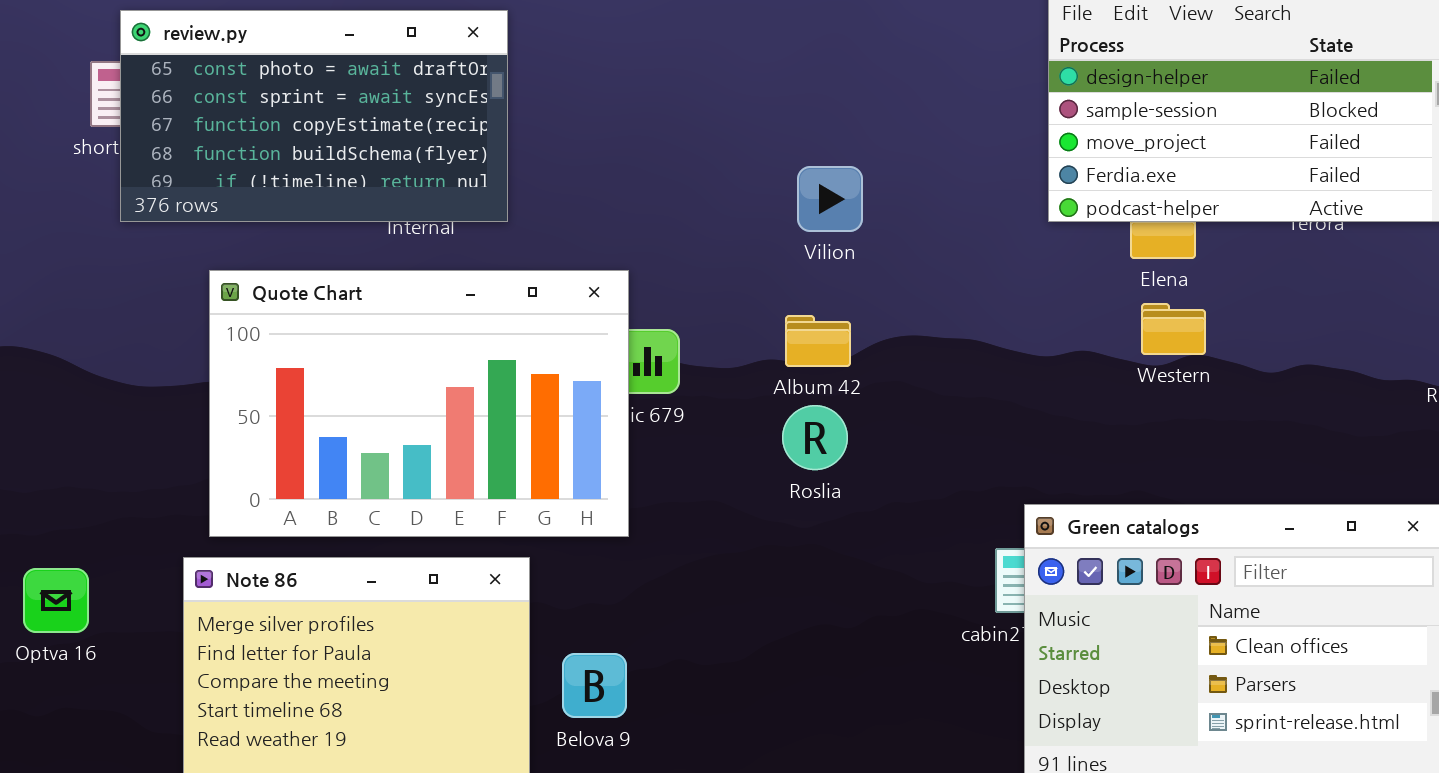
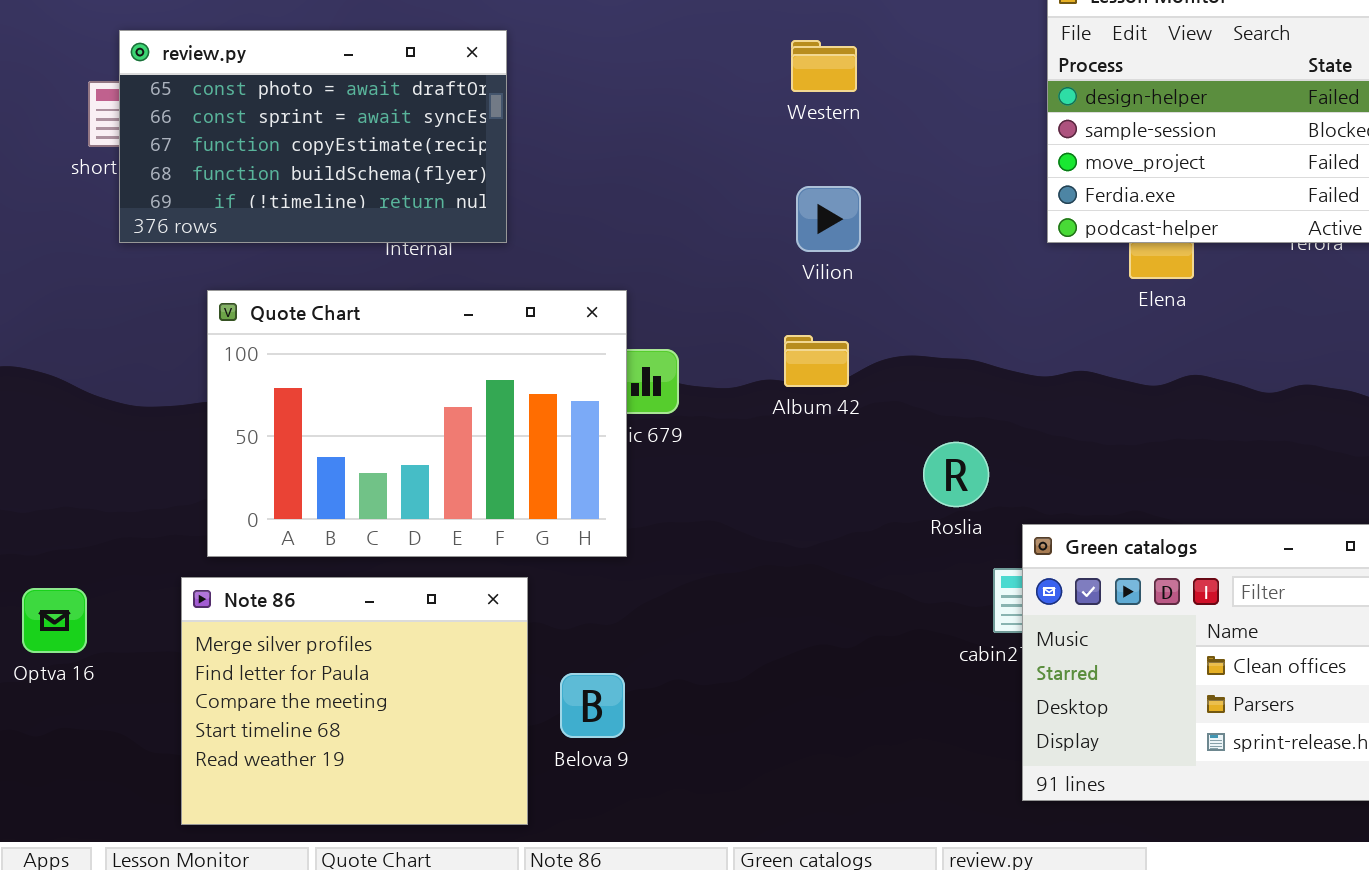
Western: [1141,303,1206,355] -> [791,40,857,92], moved
Roslia: [782,405,848,470] -> [923,442,989,507], moved

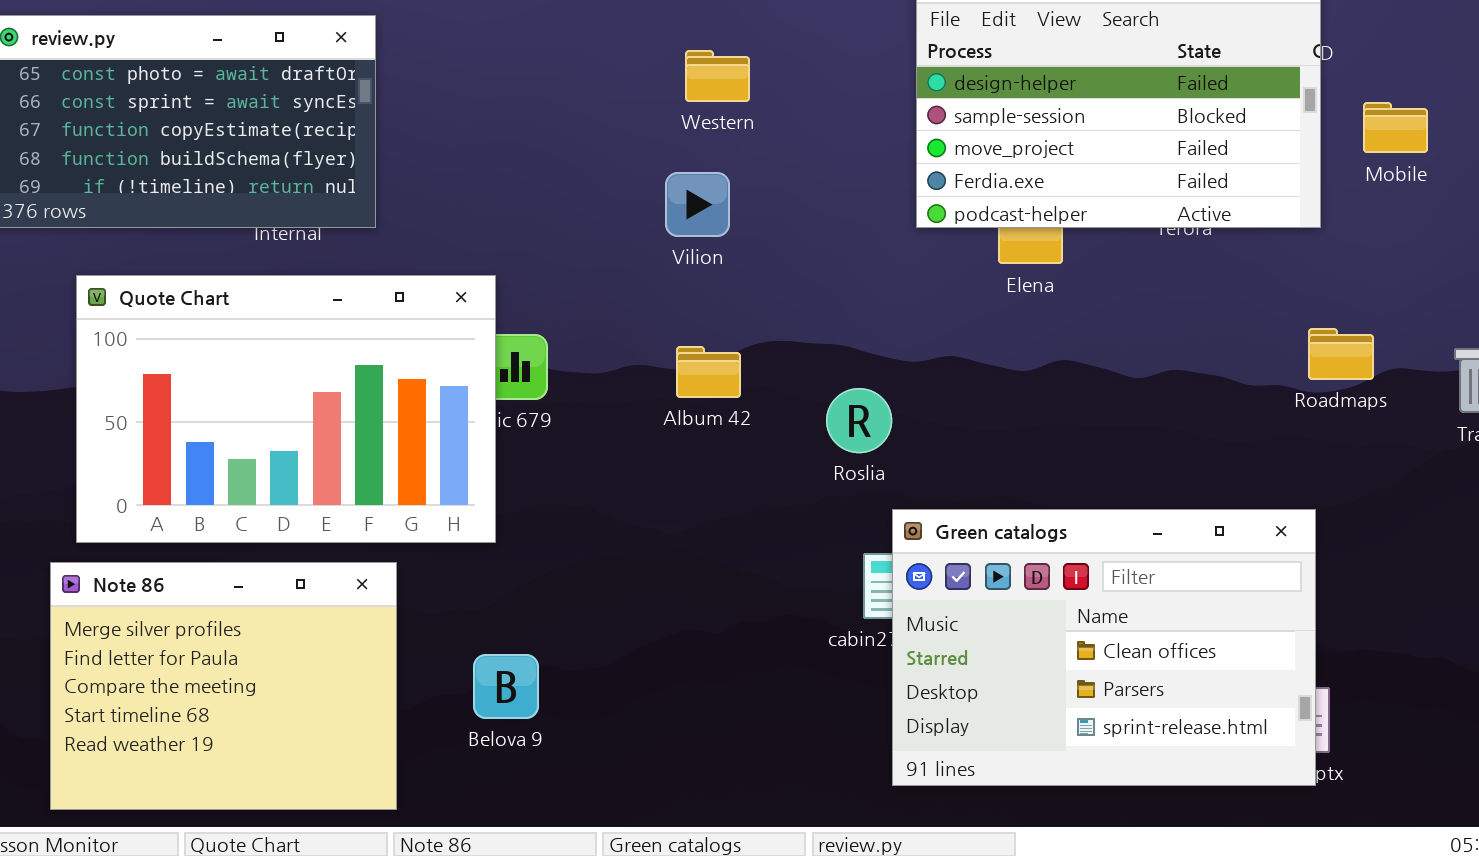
Western: [791,40,857,92] -> [685,50,750,102], moved
Album 42: [784,335,849,387] -> [676,346,741,398], moved
Roslia: [923,442,989,507] -> [826,388,892,453], moved
Belova 9: [560,673,625,738] -> [473,654,539,719], moved

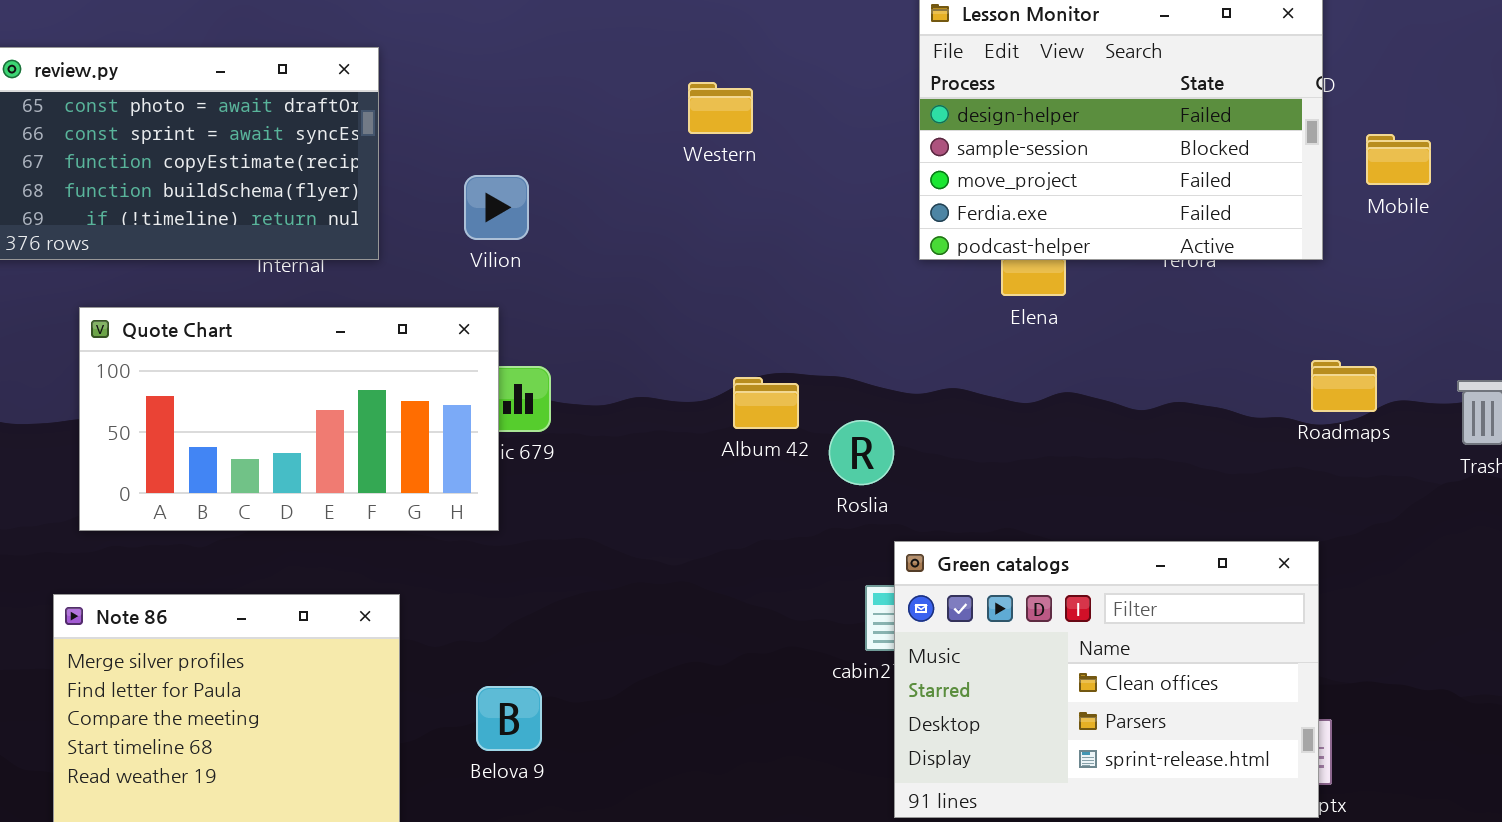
Vilion: [665,172,730,237] -> [464,175,529,240], moved
Quote Chart: [76,275,496,543] -> [79,307,499,531], resized
Album 42: [676,346,741,398] -> [733,377,799,429], moved

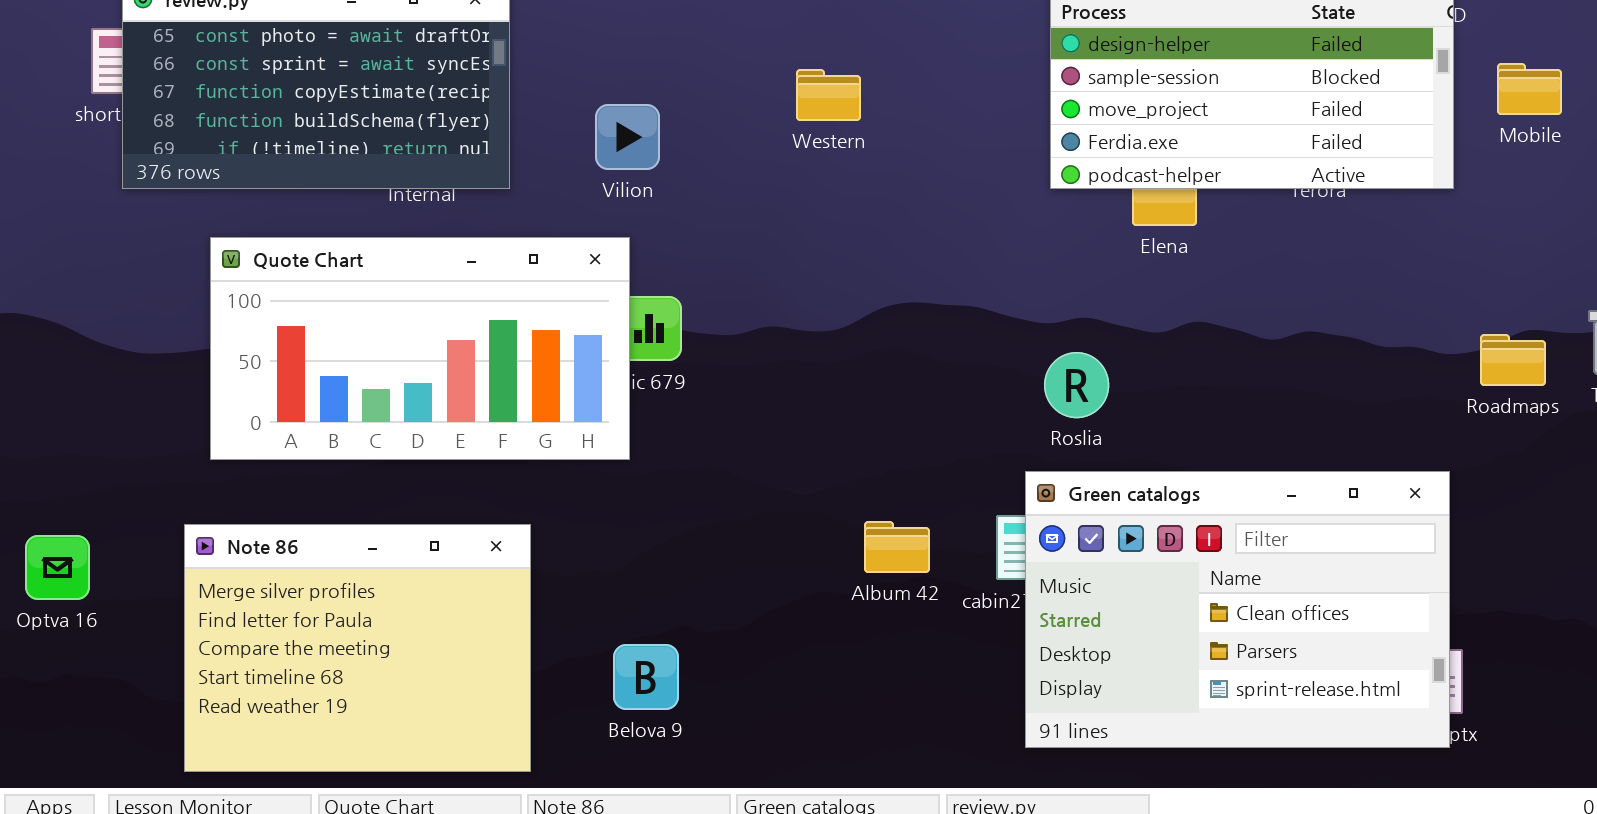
Western: [688,82,753,134] -> [796,69,861,121], moved
Roadmaps: [1311,360,1377,412] -> [1480,334,1546,386], moved
Album 42: [733,377,799,429] -> [864,521,930,573], moved
Roslia: [829,420,894,485] -> [1044,352,1109,418], moved
Belova 9: [476,686,542,751] -> [613,644,679,710], moved

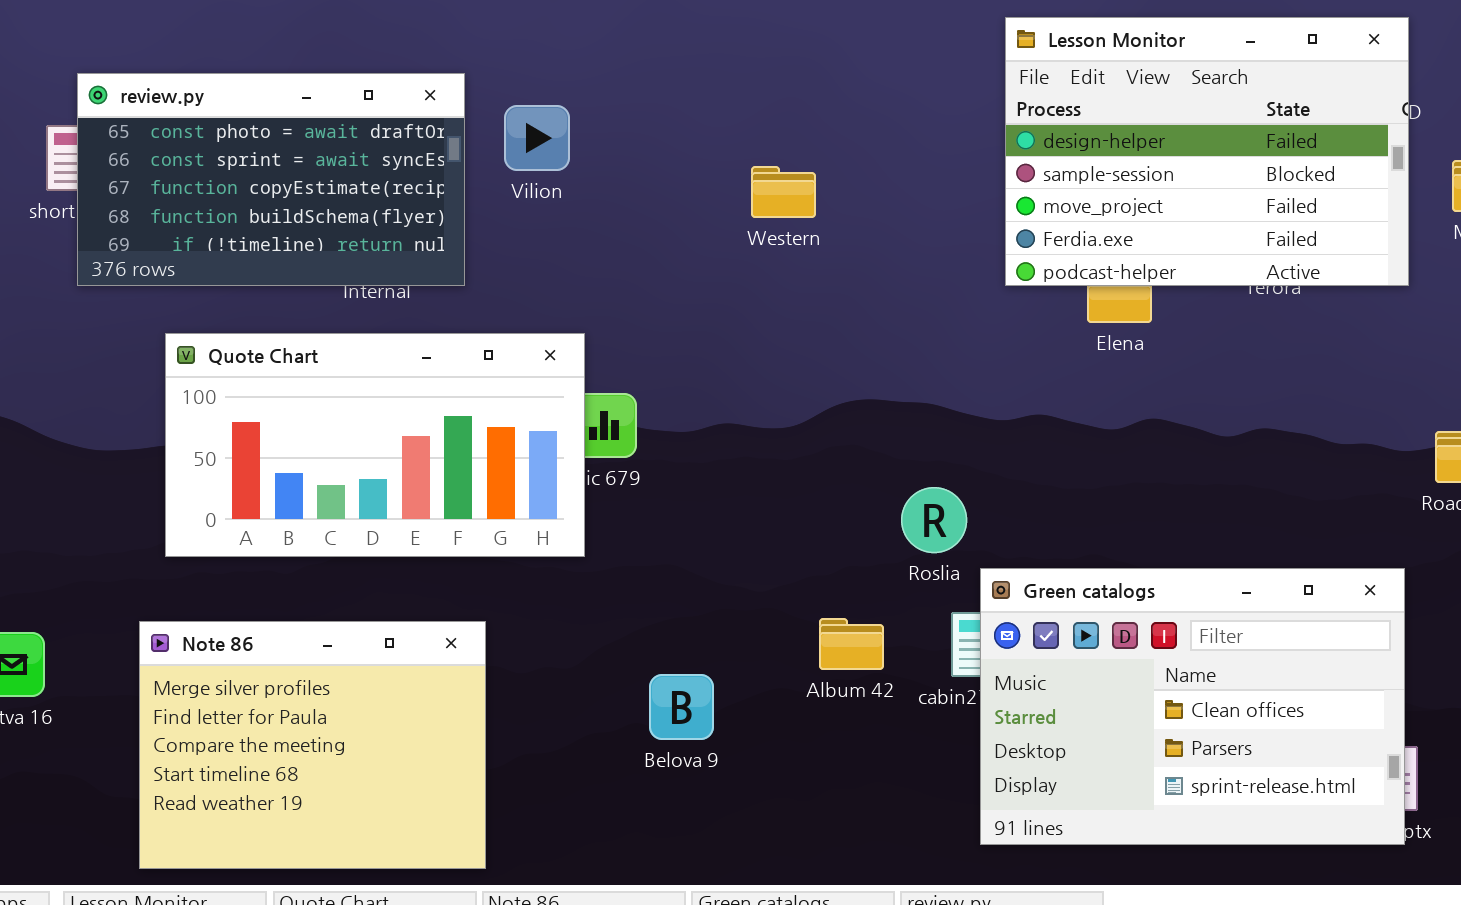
Vilion: [595,104,660,170] -> [504,105,570,171], moved
Roslia: [1044,352,1109,418] -> [901,487,967,553], moved
Belova 9: [613,644,679,710] -> [649,674,714,740], moved

